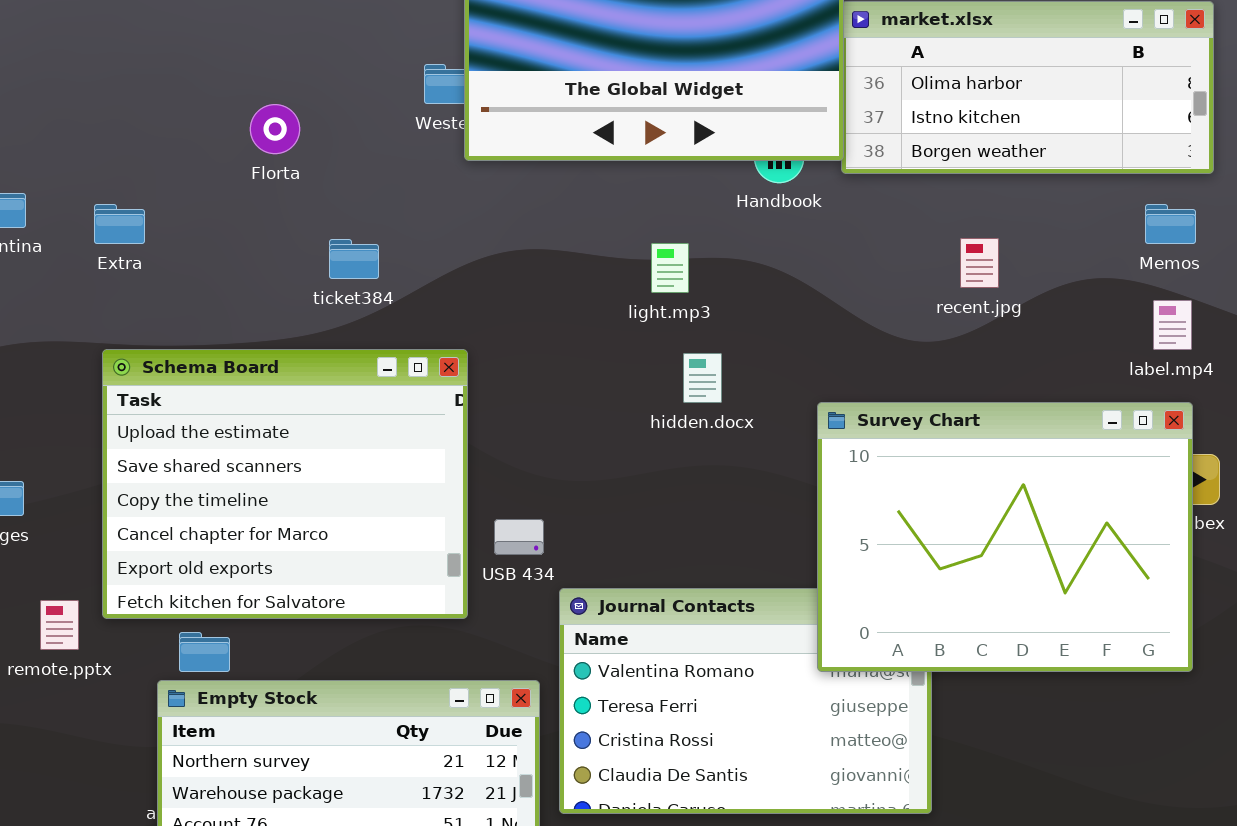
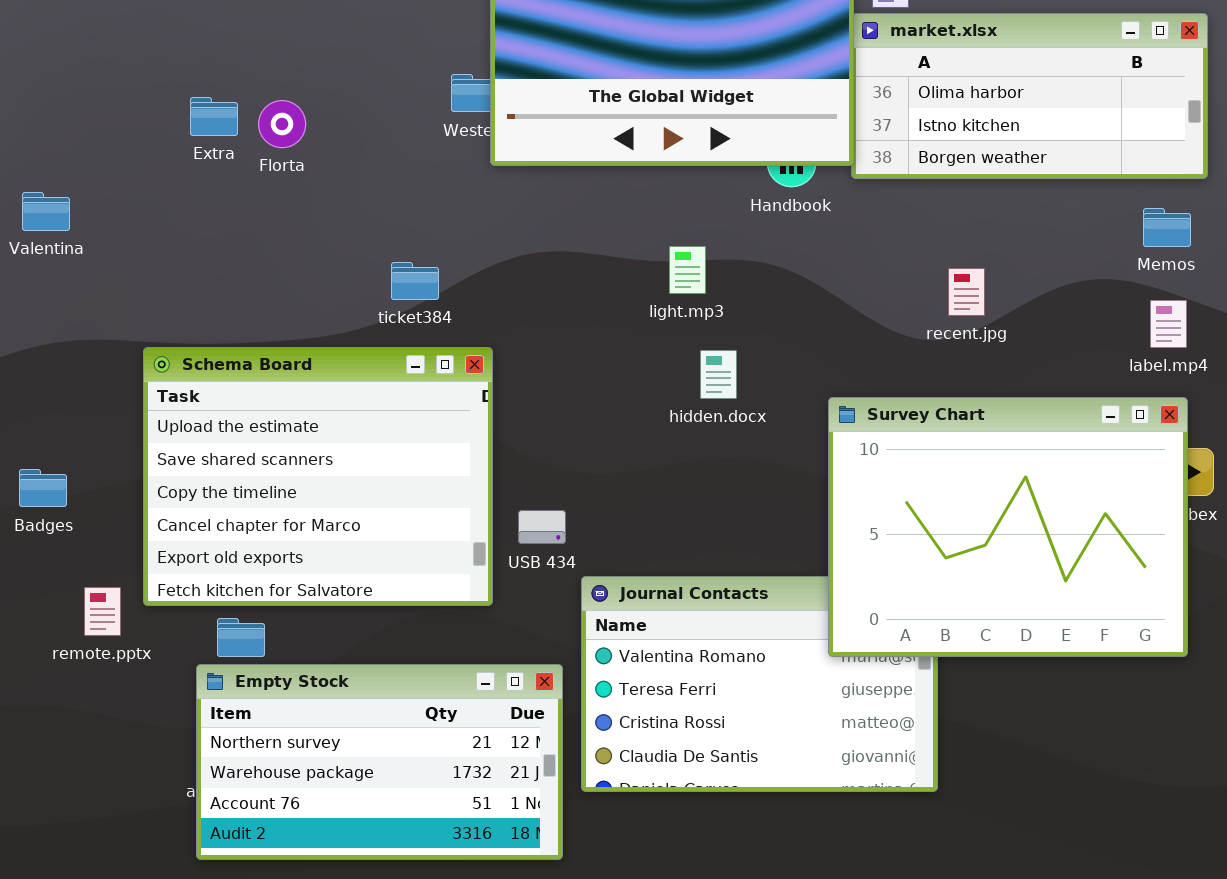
Florta: [250,104,300,154] -> [258,100,306,148], moved
Extra: [94,204,145,244] -> [190,97,238,136], moved
recent.jpg: [960,238,999,288] -> [948,268,985,316], moved
ticket384: [329,239,379,279] -> [391,262,439,300], moved

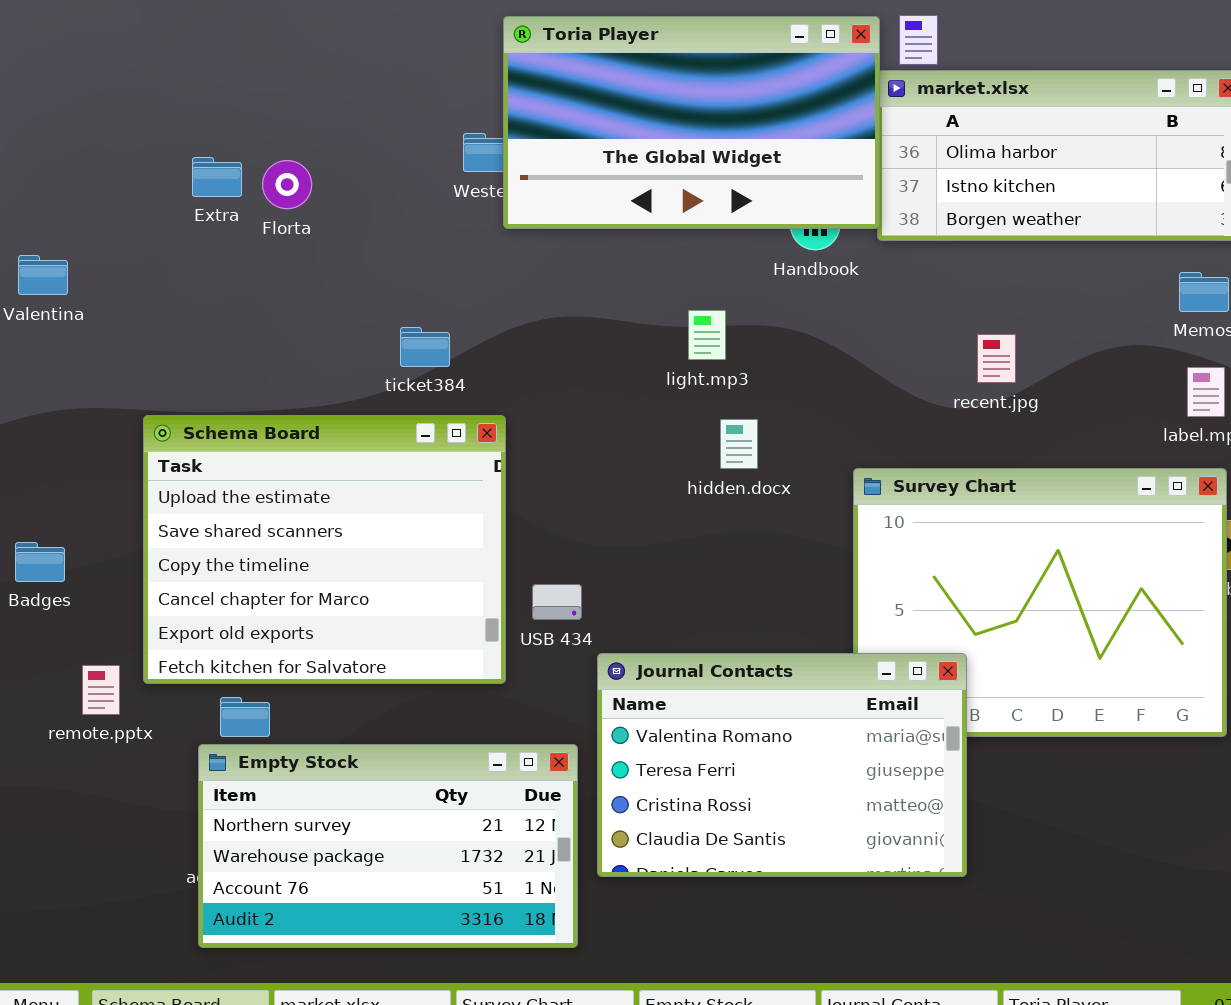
Journal Contacts: [581,576,938,792] -> [597,653,967,877], raised

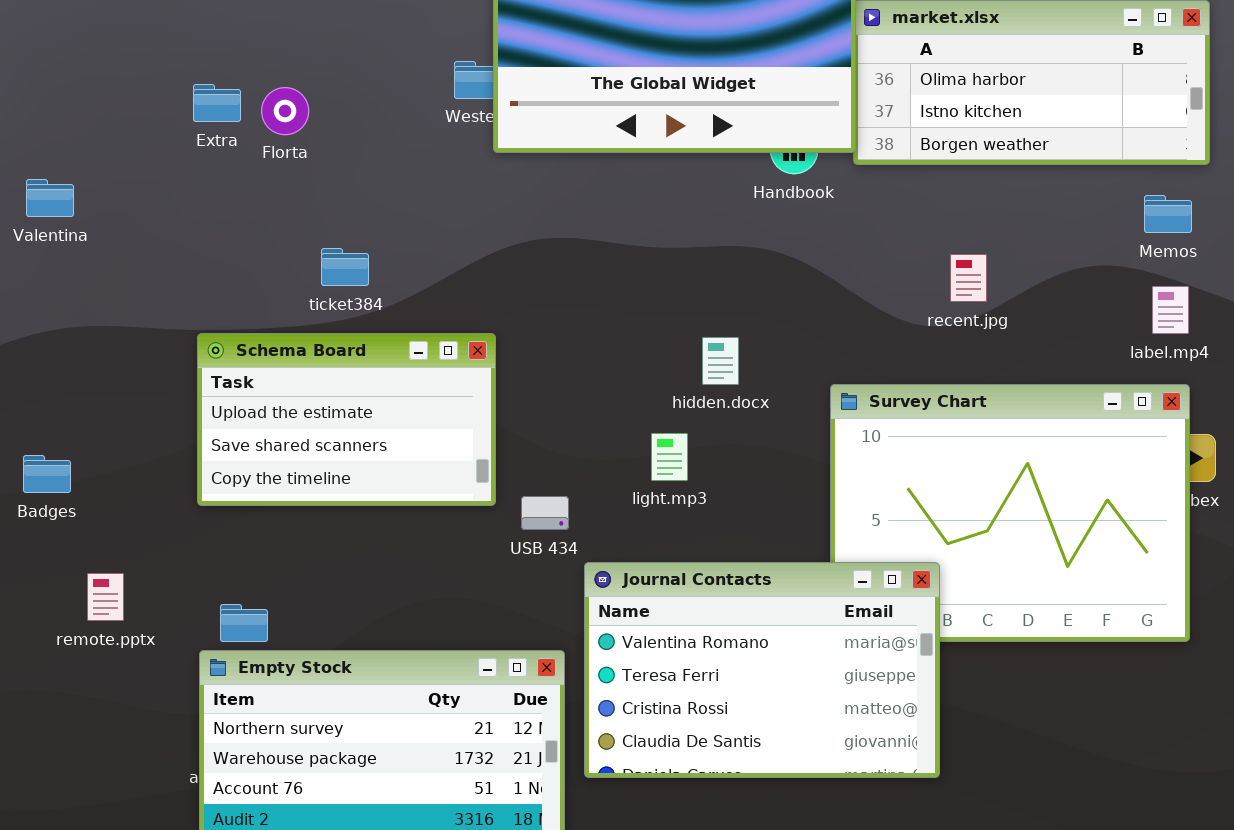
light.mp3: [688,310,726,360] -> [651,433,688,481], moved
ticket384: [400,327,450,367] -> [321,248,369,286], moved
Schema Board: [143,415,506,684] -> [197,333,496,506], resized

